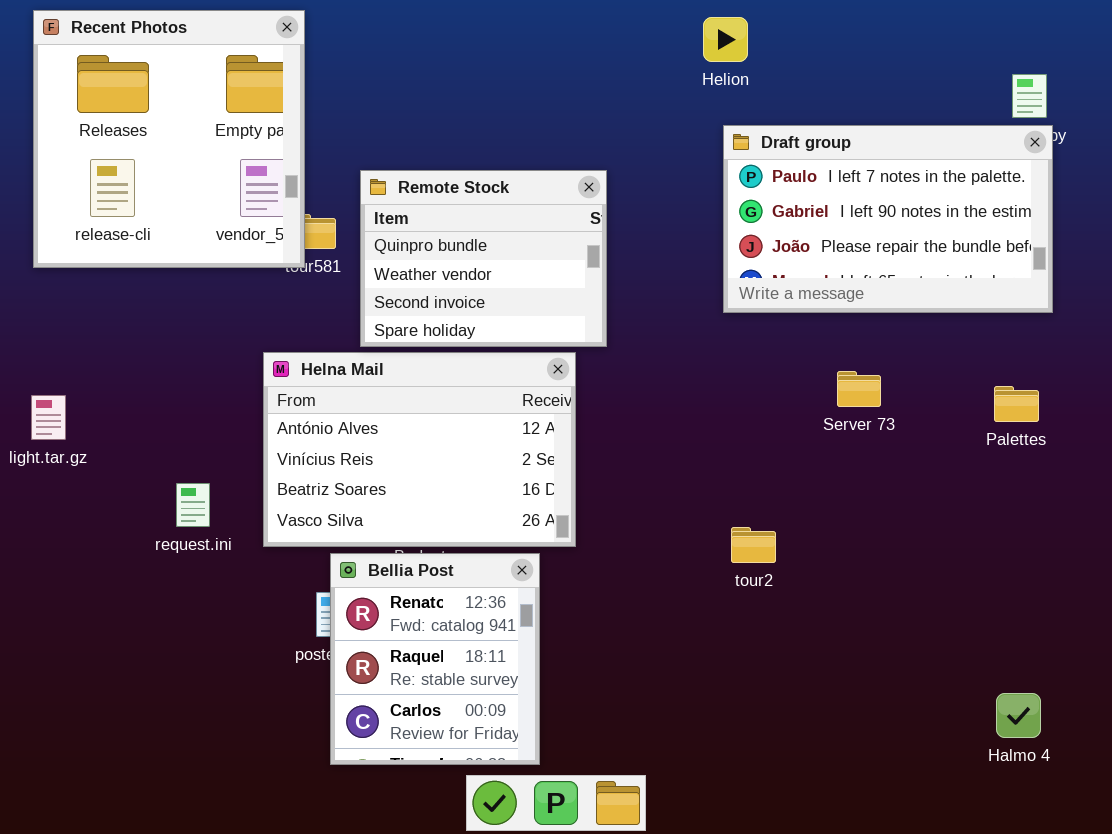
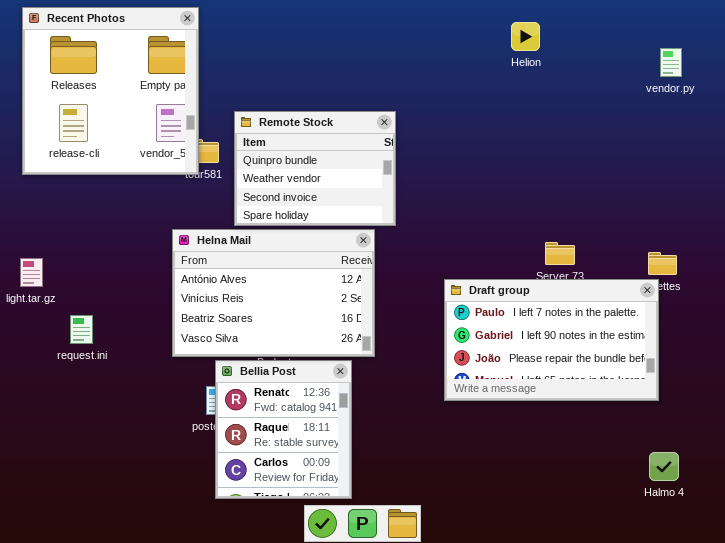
Helion: [703,17,748,62] -> [511,22,540,51], moved
Draft group: [723,125,1053,313] -> [444,279,659,401], moved
request.ini: [176,483,210,527] -> [70,315,93,344], moved

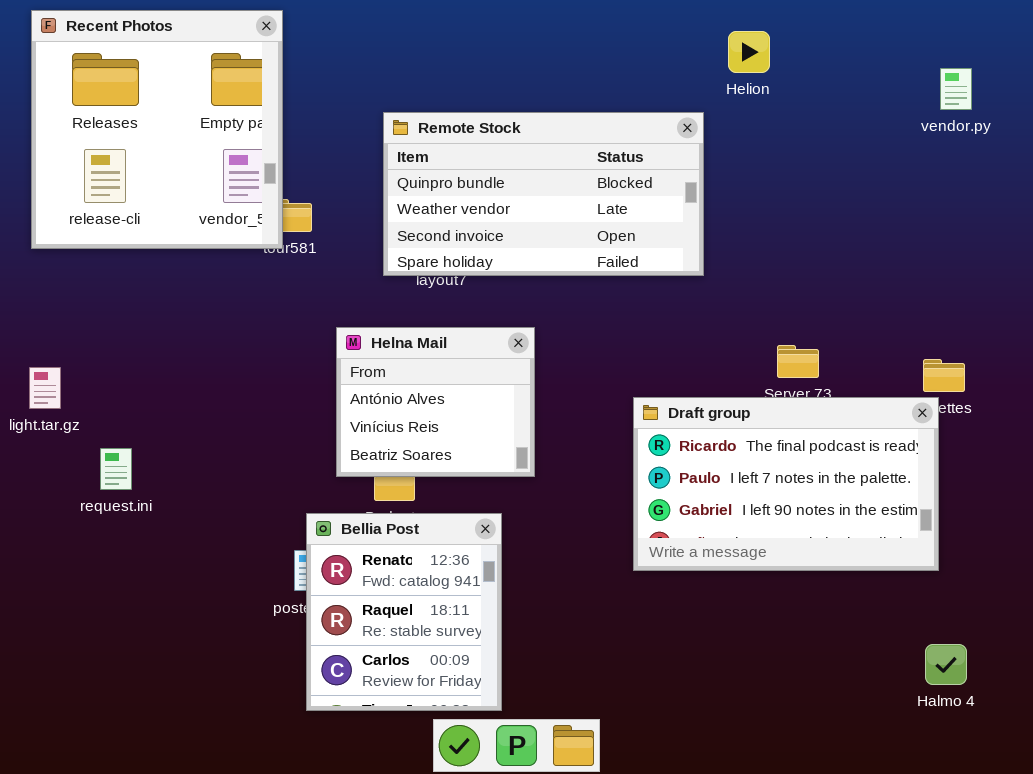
Remote Stock: [234,111,396,226] -> [383,112,704,276], moved, resized
Helna Mail: [172,229,375,357] -> [336,327,535,477], resized
Draft group: [444,279,659,401] -> [633,397,939,571], scrolled up 1 row

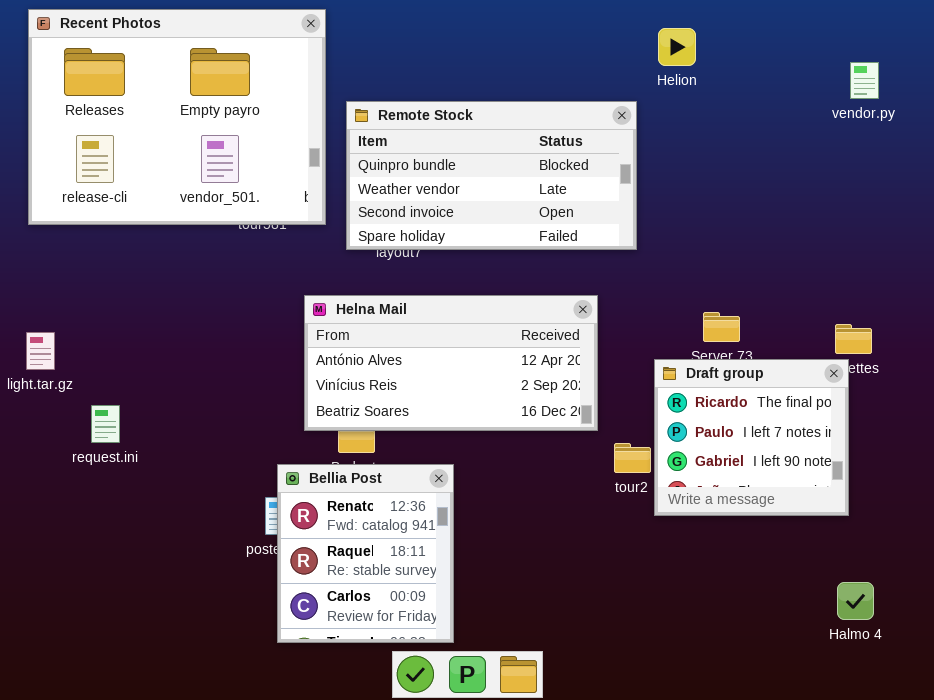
Recent Photos: [31,10,283,249] -> [28,9,326,225], resized
Helna Mail: [336,327,535,477] -> [304,295,598,431], resized
Draft group: [633,397,939,571] -> [654,359,849,516], resized

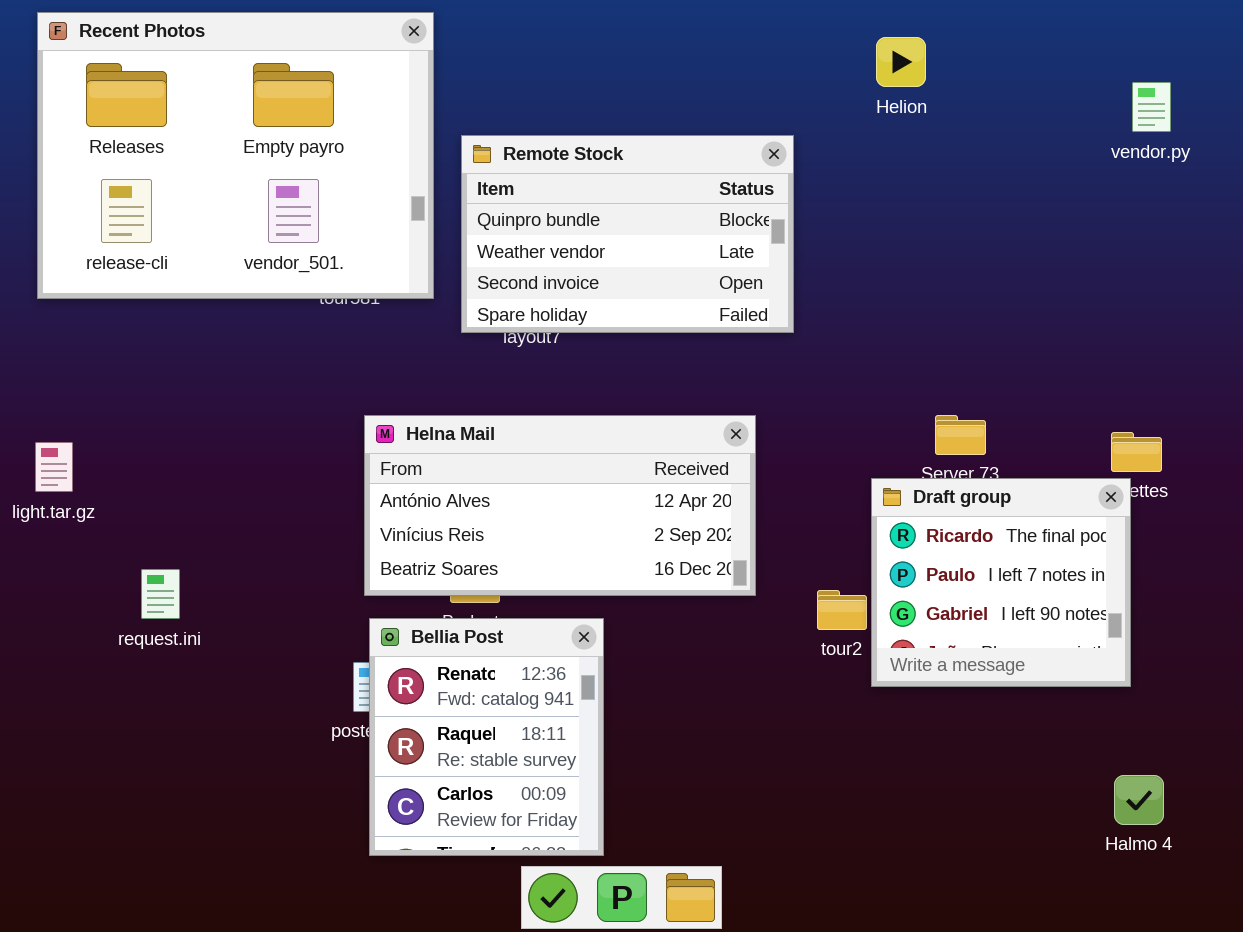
Remote Stock: [346,101,637,250] -> [461,135,794,333], resized
Helna Mail: [304,295,598,431] -> [364,415,756,596], moved
request.ini: [91,405,120,443] -> [141,569,180,619], moved

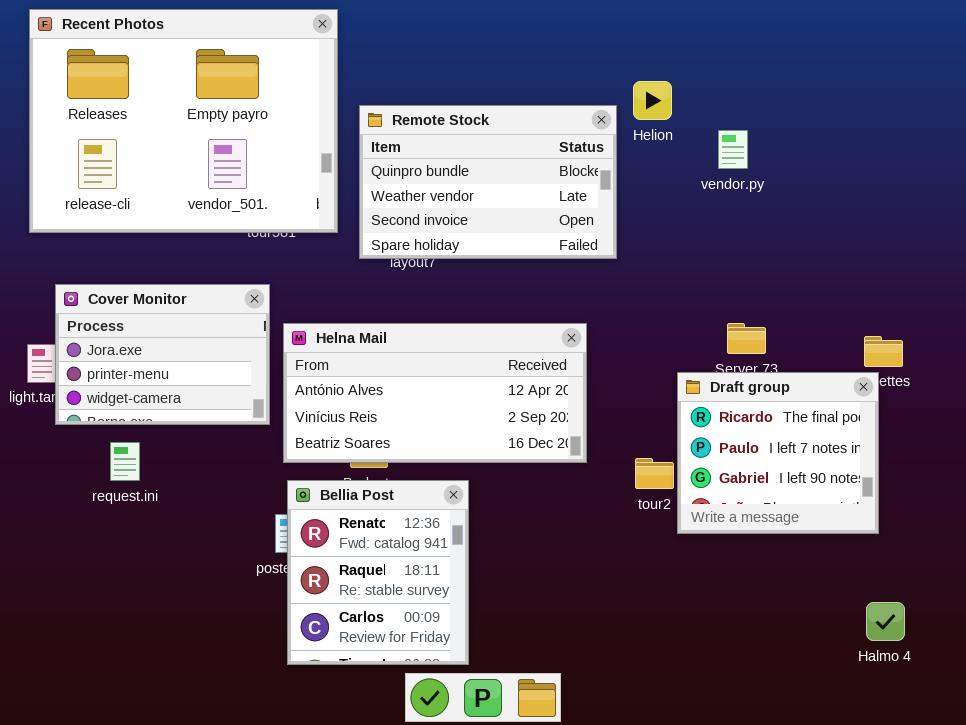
Helion: [876,37,926,87] -> [633,81,672,120], moved
vendor.py: [1132,82,1171,132] -> [718,130,748,169], moved
Cover Monitor: none -> [55,284,270,425], opened

